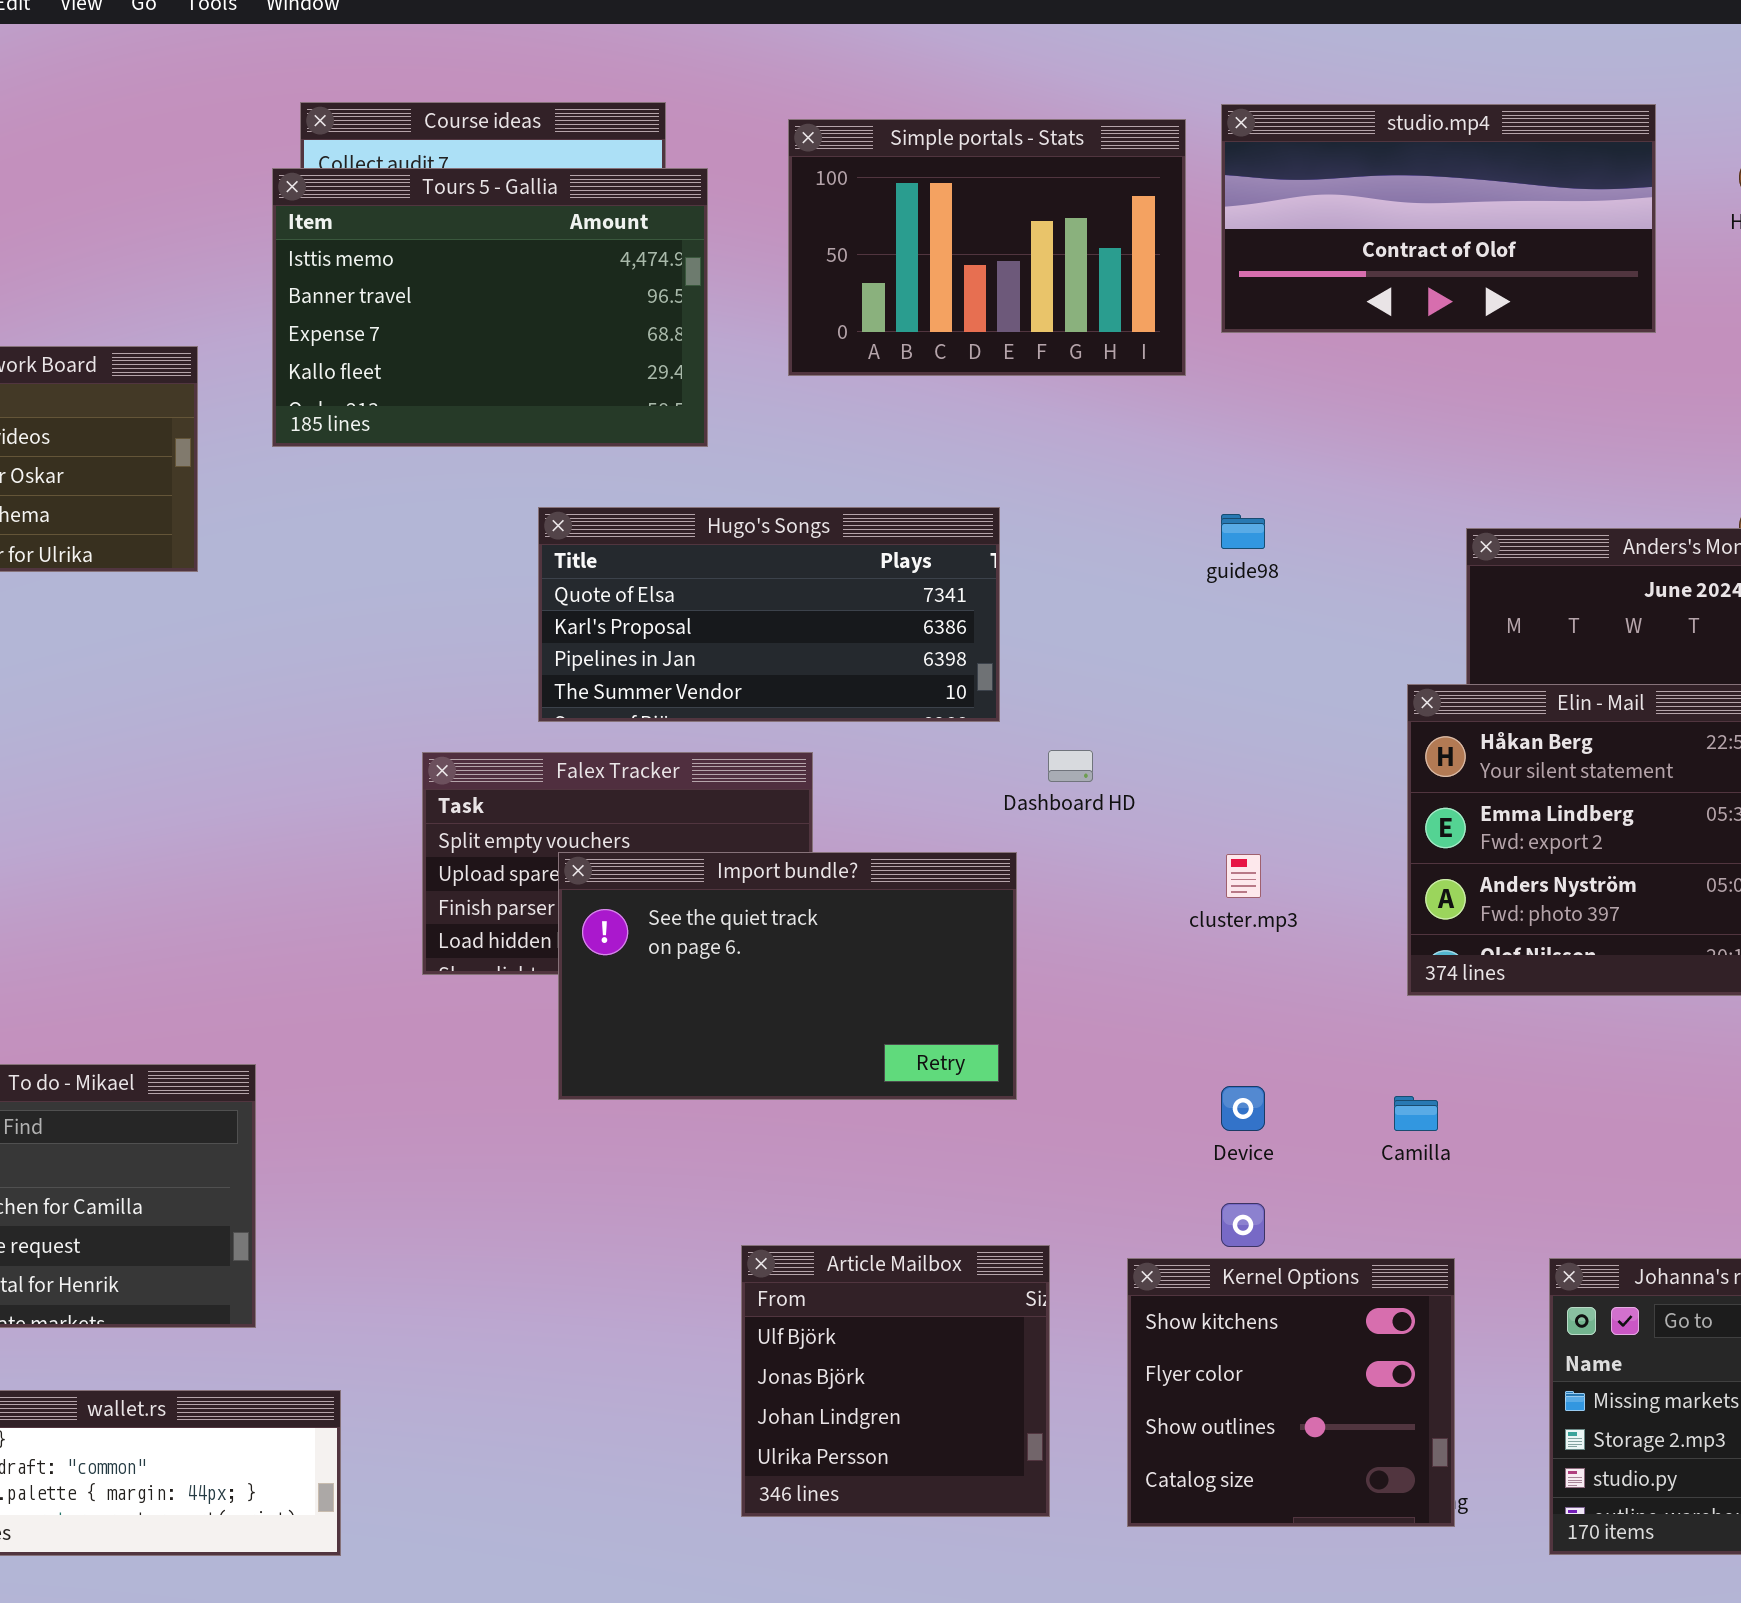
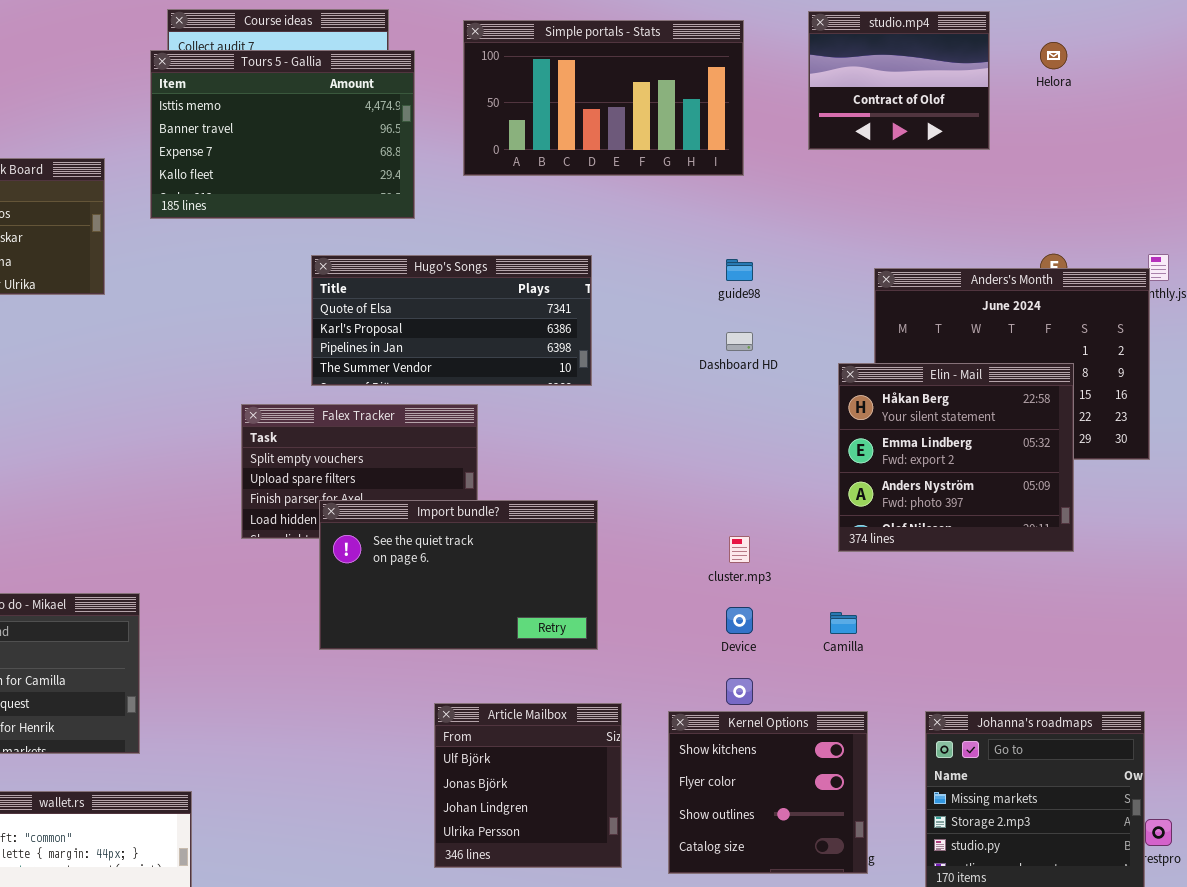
studio.mp4: [1221,104,1656,333] -> [808,11,990,150], resized
Simple portals - Stats: [788,119,1186,376] -> [463,20,744,176], resized
Dashboard HD: [1048,750,1093,782] -> [726,332,753,351], moved
Import bundle?: [558,852,1017,1100] -> [319,500,598,650], moved
cluster.mp3: [1226,854,1261,898] -> [729,536,750,563], moved

